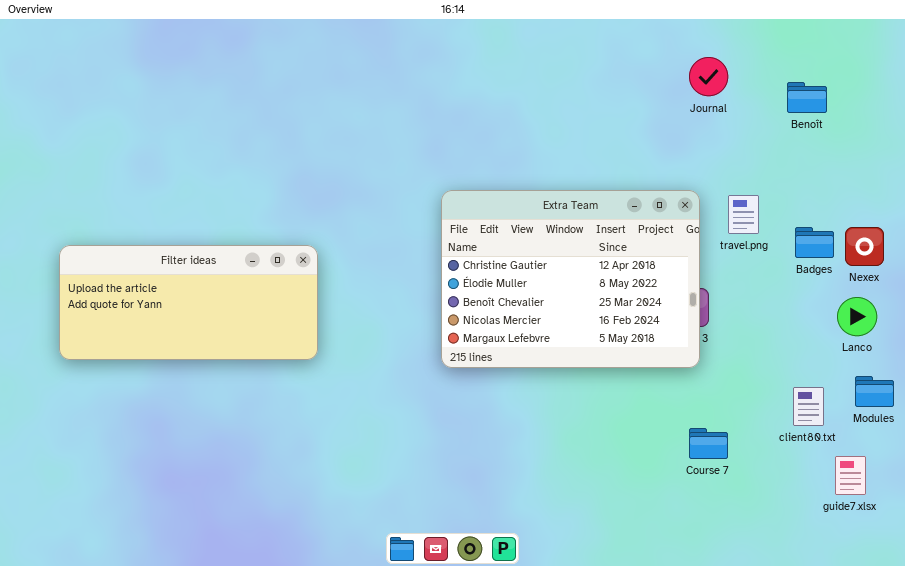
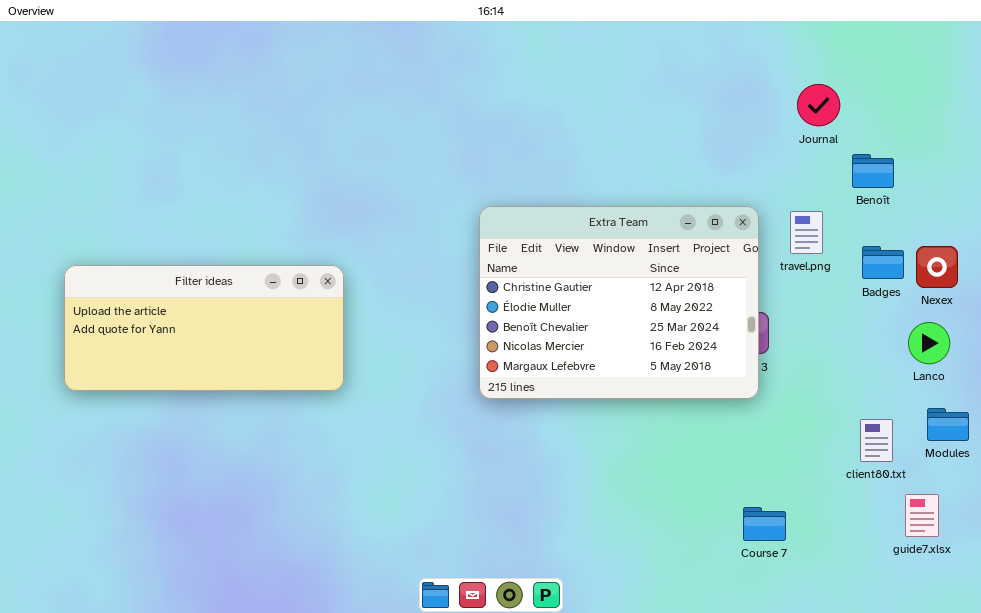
Journal: [689,57,728,96] -> [797,84,840,126], moved
Benoît: [787,82,827,113] -> [852,154,894,188], moved
Course 7: [689,428,728,459] -> [743,507,786,541], moved

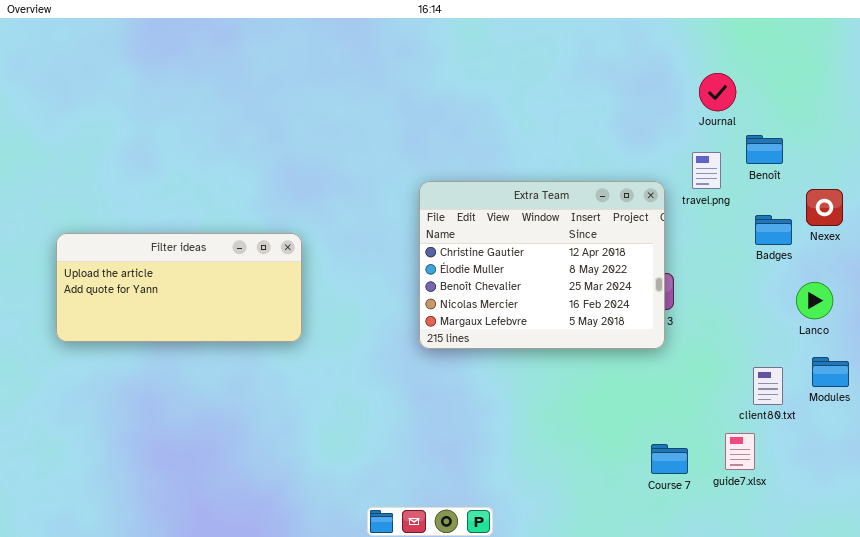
travel.png: [790,211,823,254] -> [692,152,721,189], moved
Nexex: [916,246,958,288] -> [806,189,843,226], moved
guide7.xlsx: [905,494,939,537] -> [725,433,755,470], moved

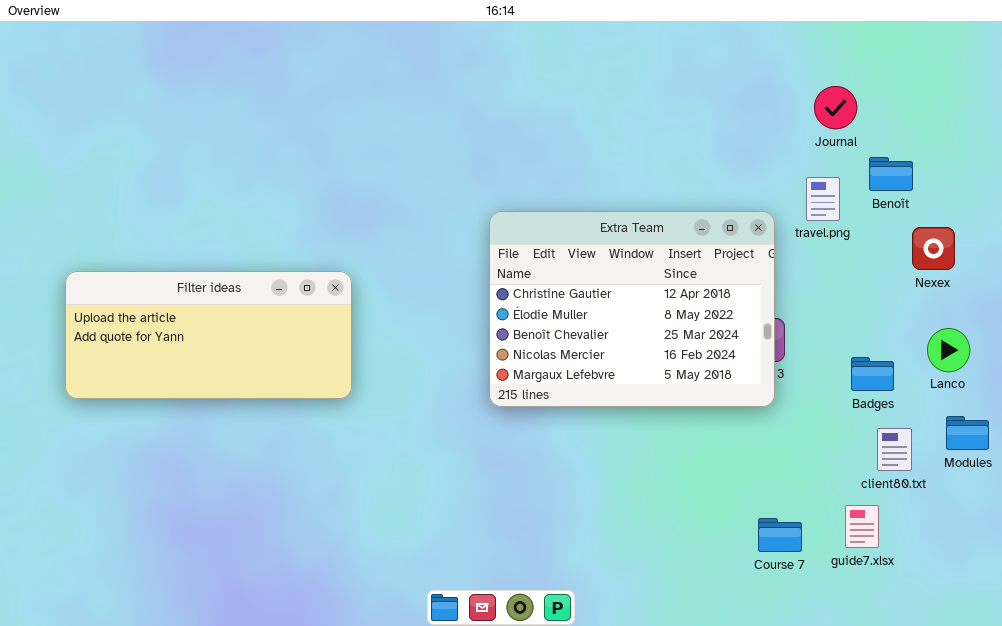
Nexex: [806,189,843,226] -> [912,227,955,270], moved
Badges: [755,215,792,245] -> [851,357,894,391], moved

